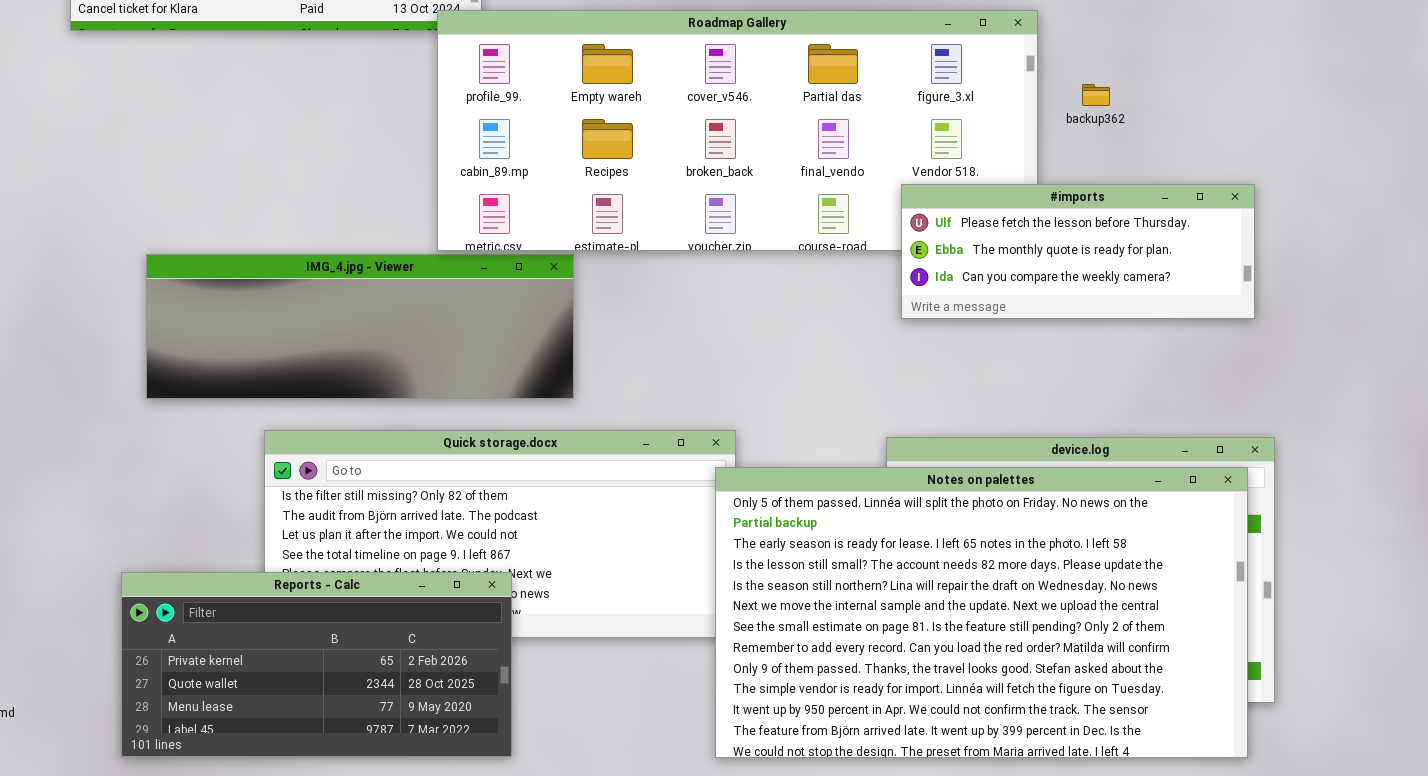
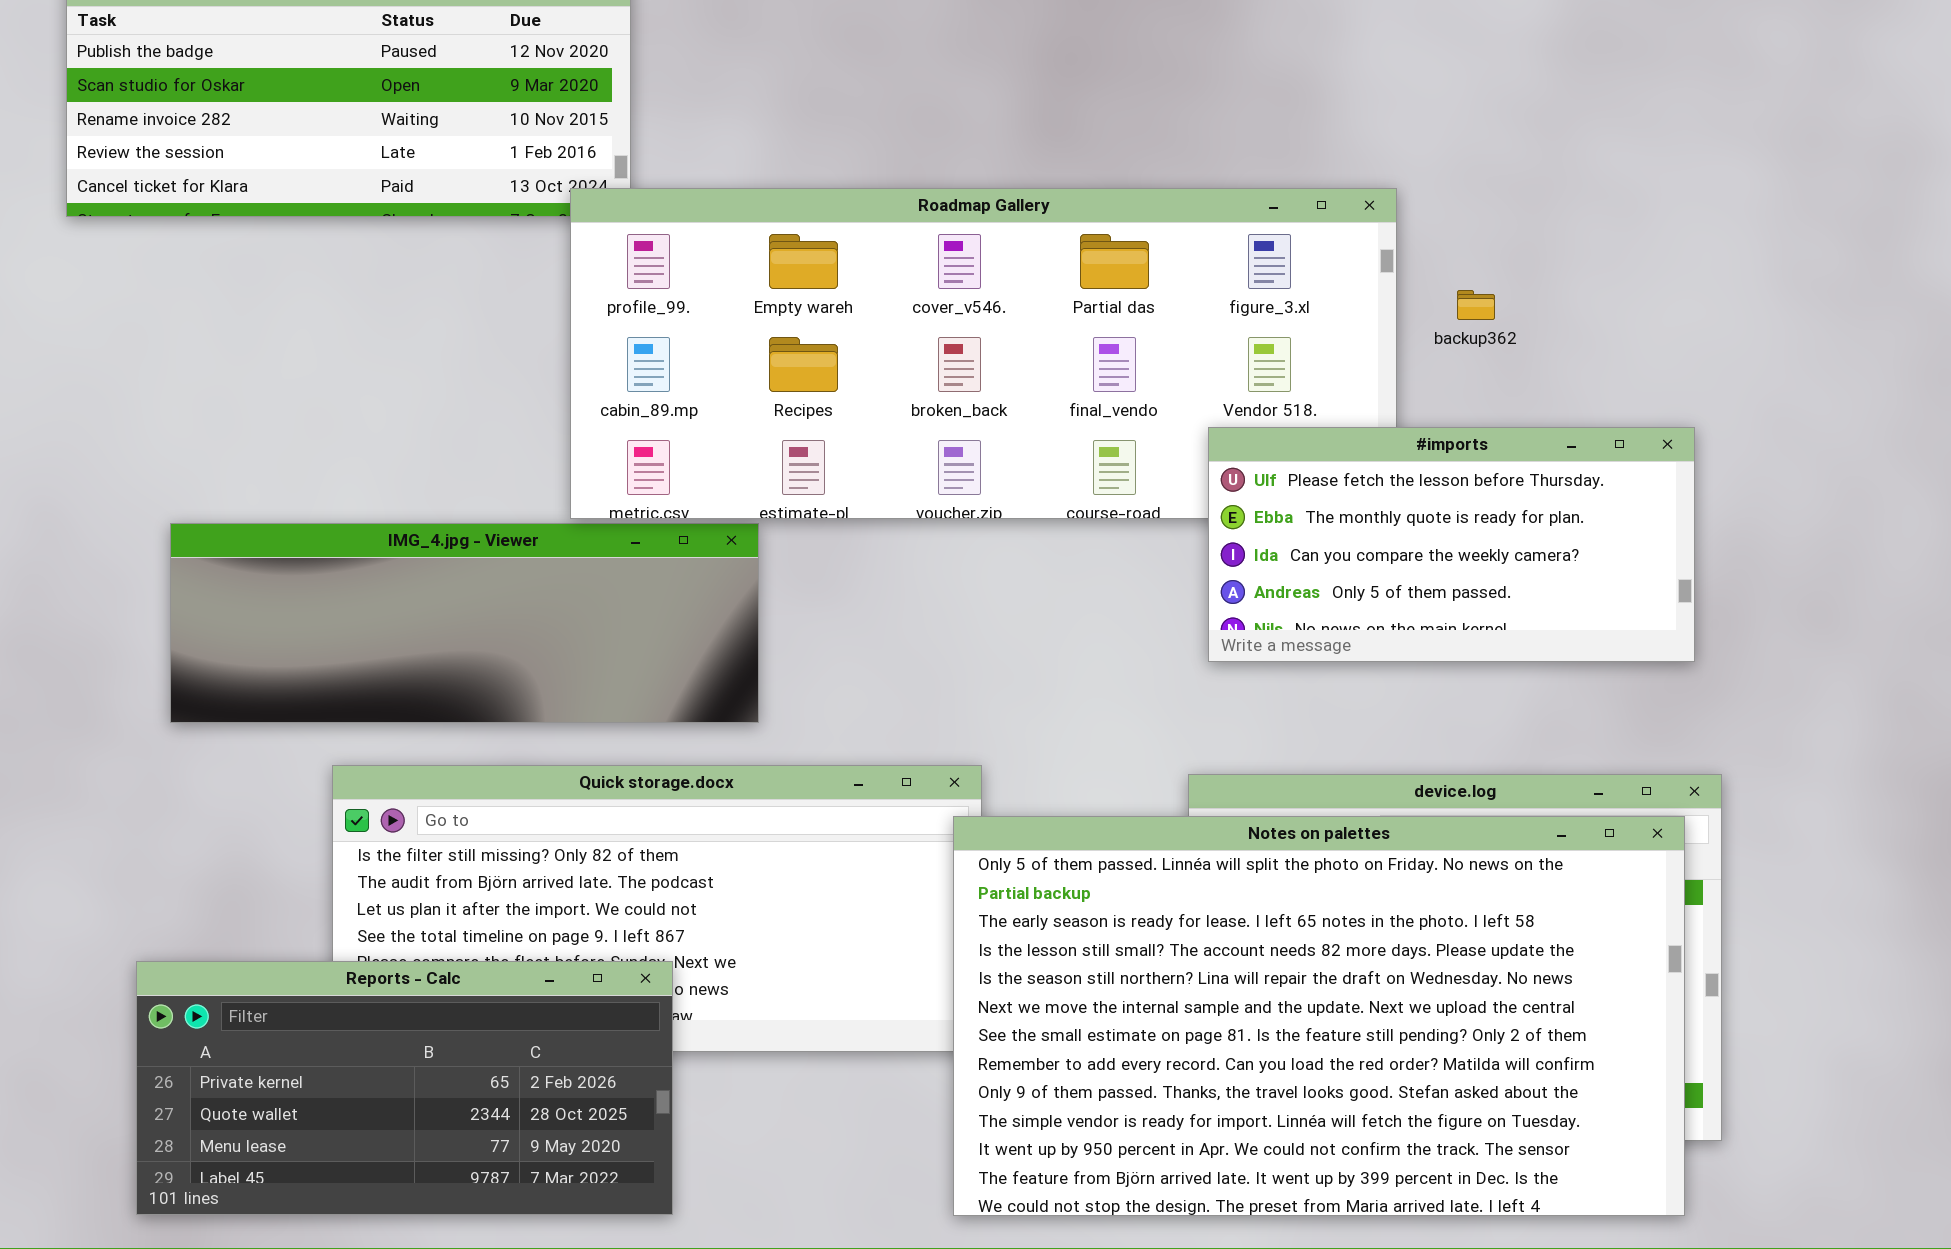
#imports: [901,184,1255,319] -> [1208,427,1695,662], resized

